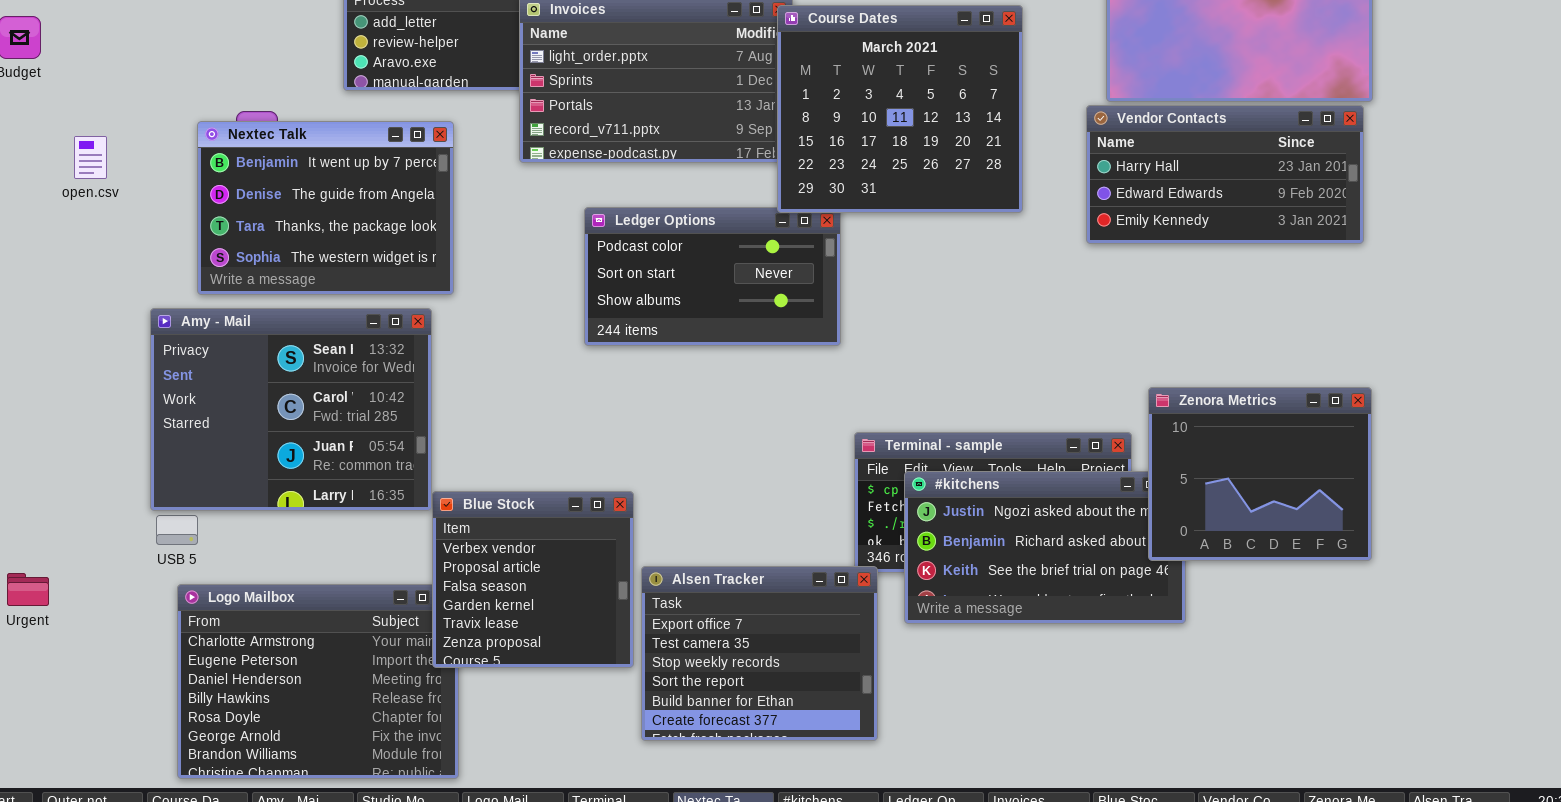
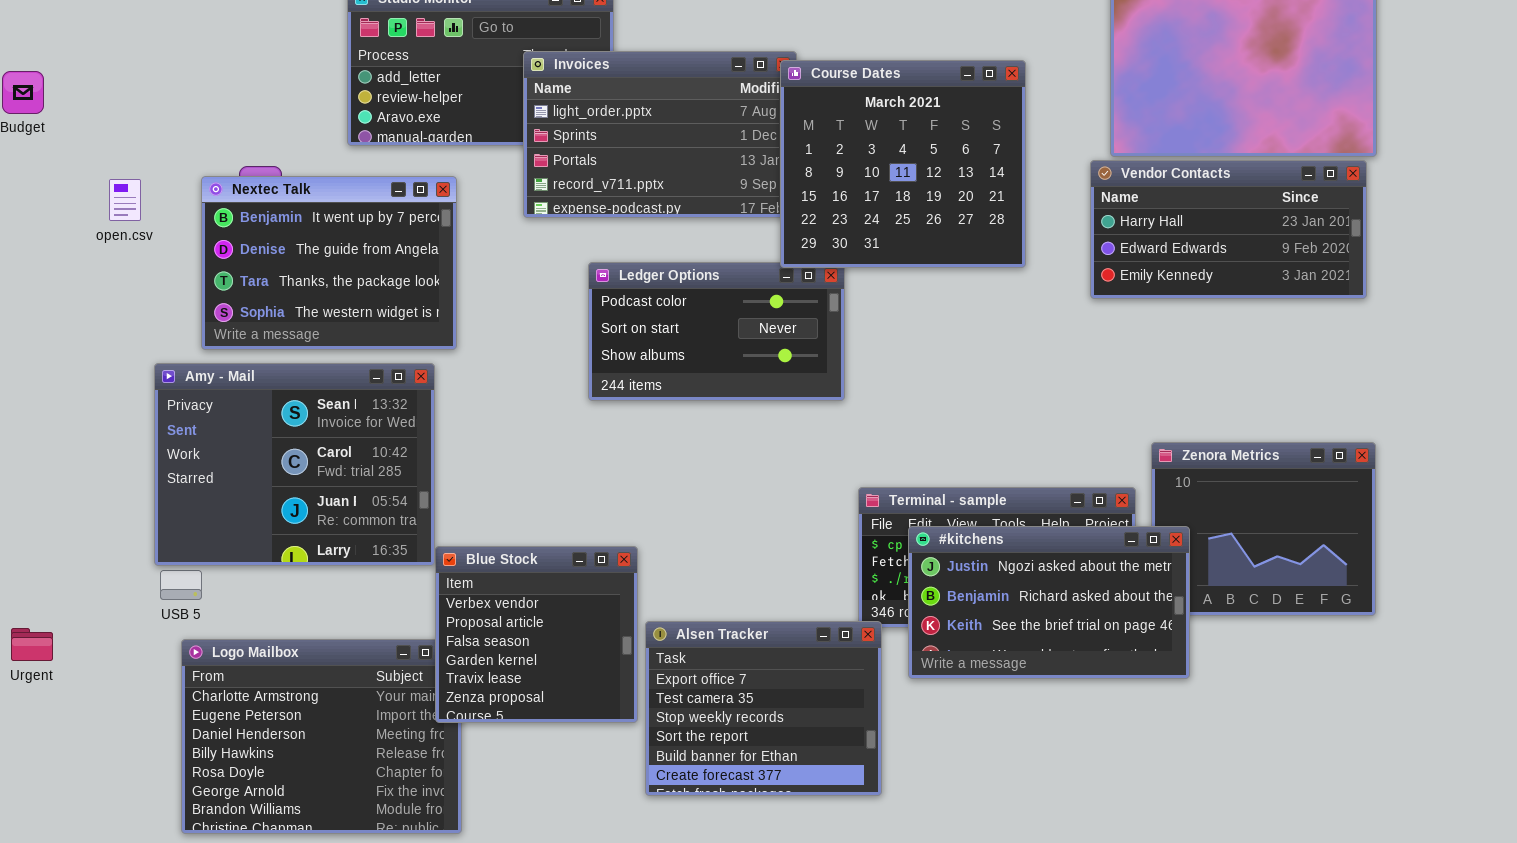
open.csv: [74,136,107,179] -> [109,179,141,221], moved
#kitchens: [904,471,1186,624] -> [908,526,1190,679], raised

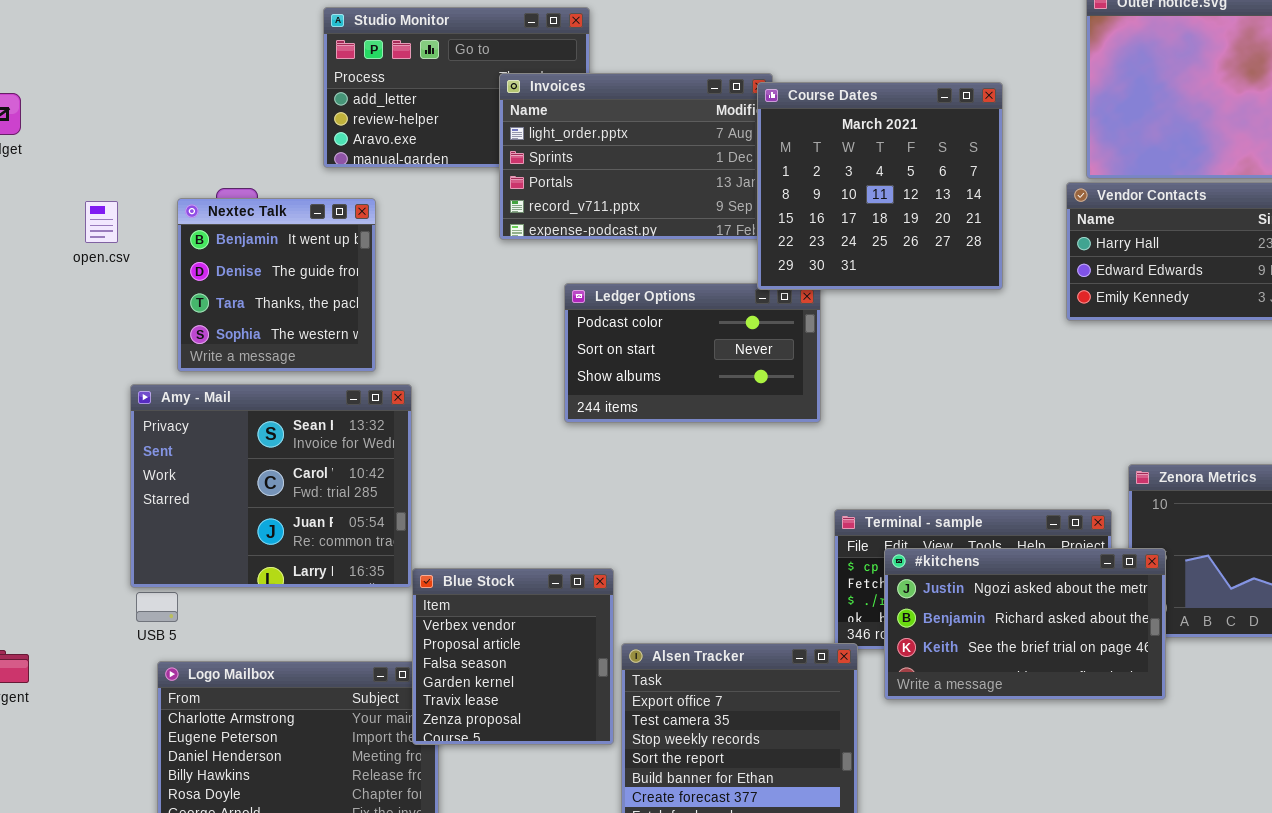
Nextec Talk: [201,176,457,350] -> [177,198,376,372], resized

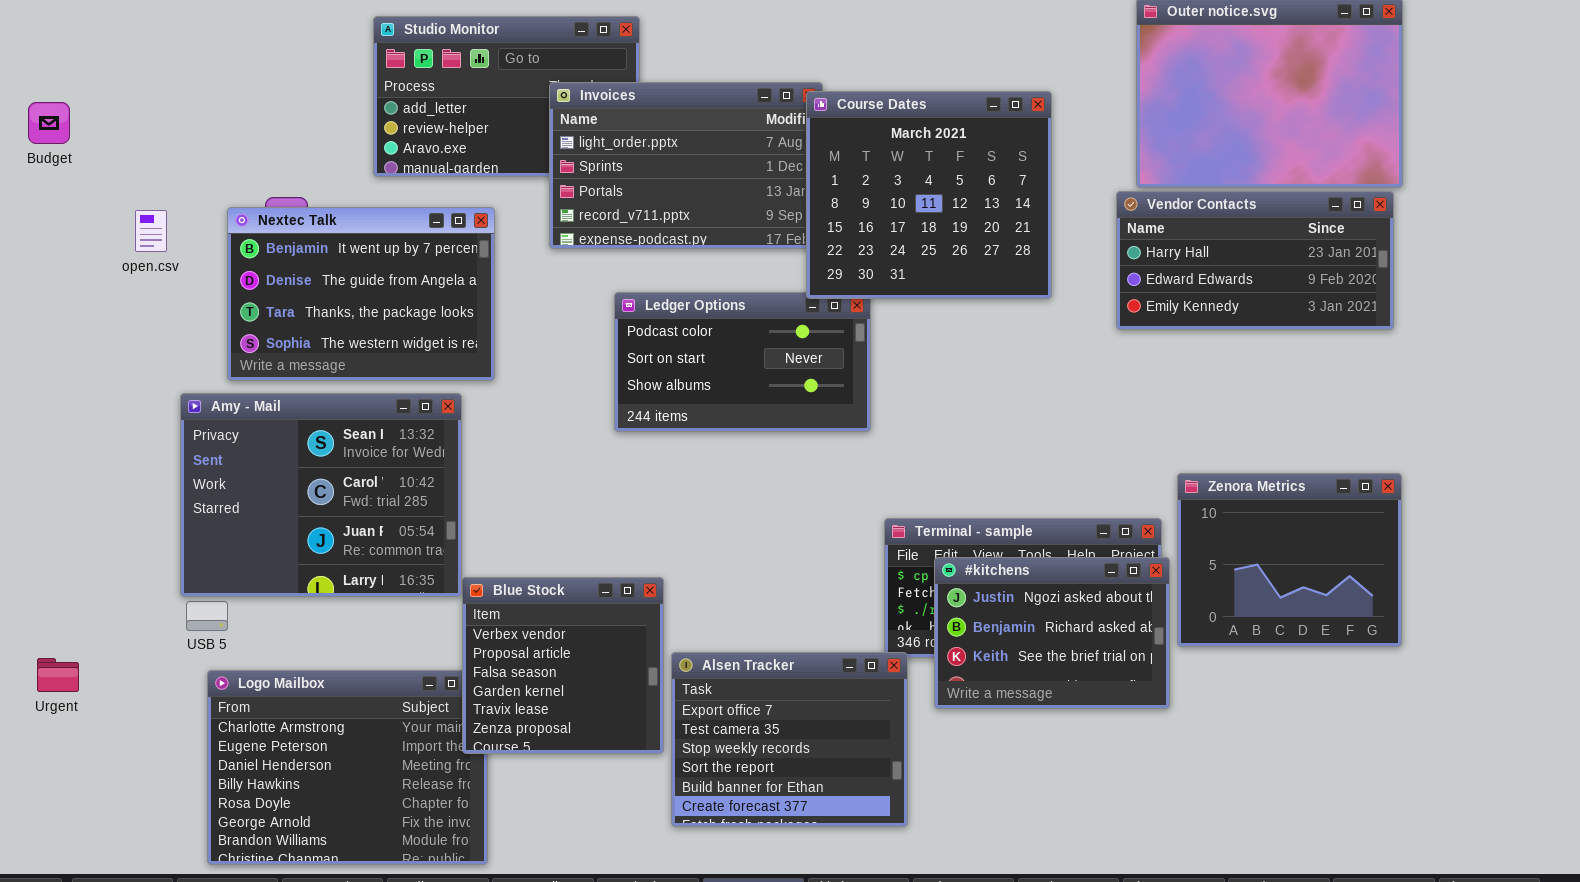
Nextec Talk: [177,198,376,372] -> [227,207,495,381], resized
#kitchens: [884,548,1166,700] -> [934,557,1170,709], resized

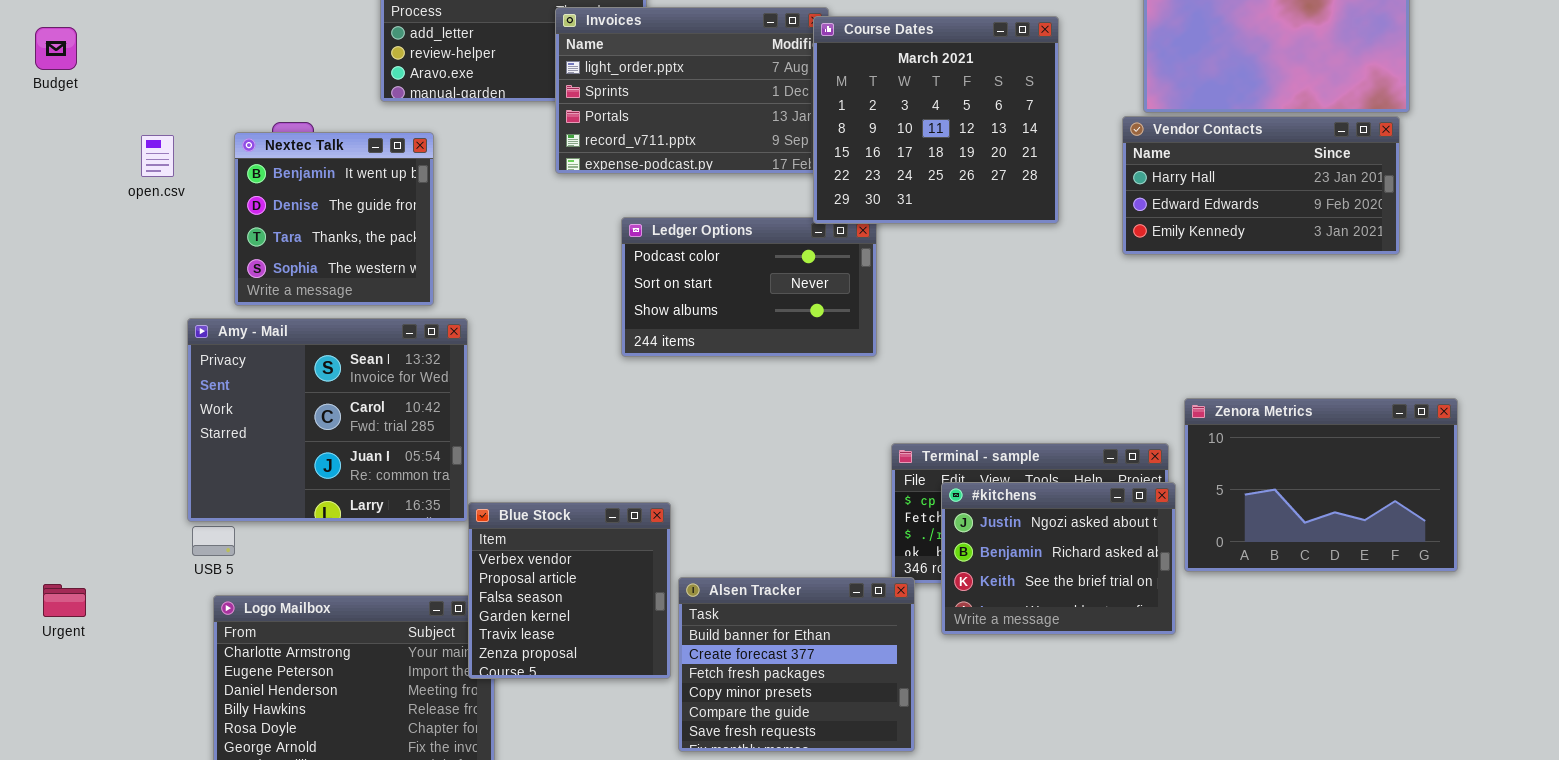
Nextec Talk: [227,207,495,381] -> [234,132,434,306], resized
Zenora Metrics: [1177,473,1402,647] -> [1184,398,1458,572], resized
Alsen Tracker: [671,652,908,827] -> [678,577,915,752], scrolled down 4 rows

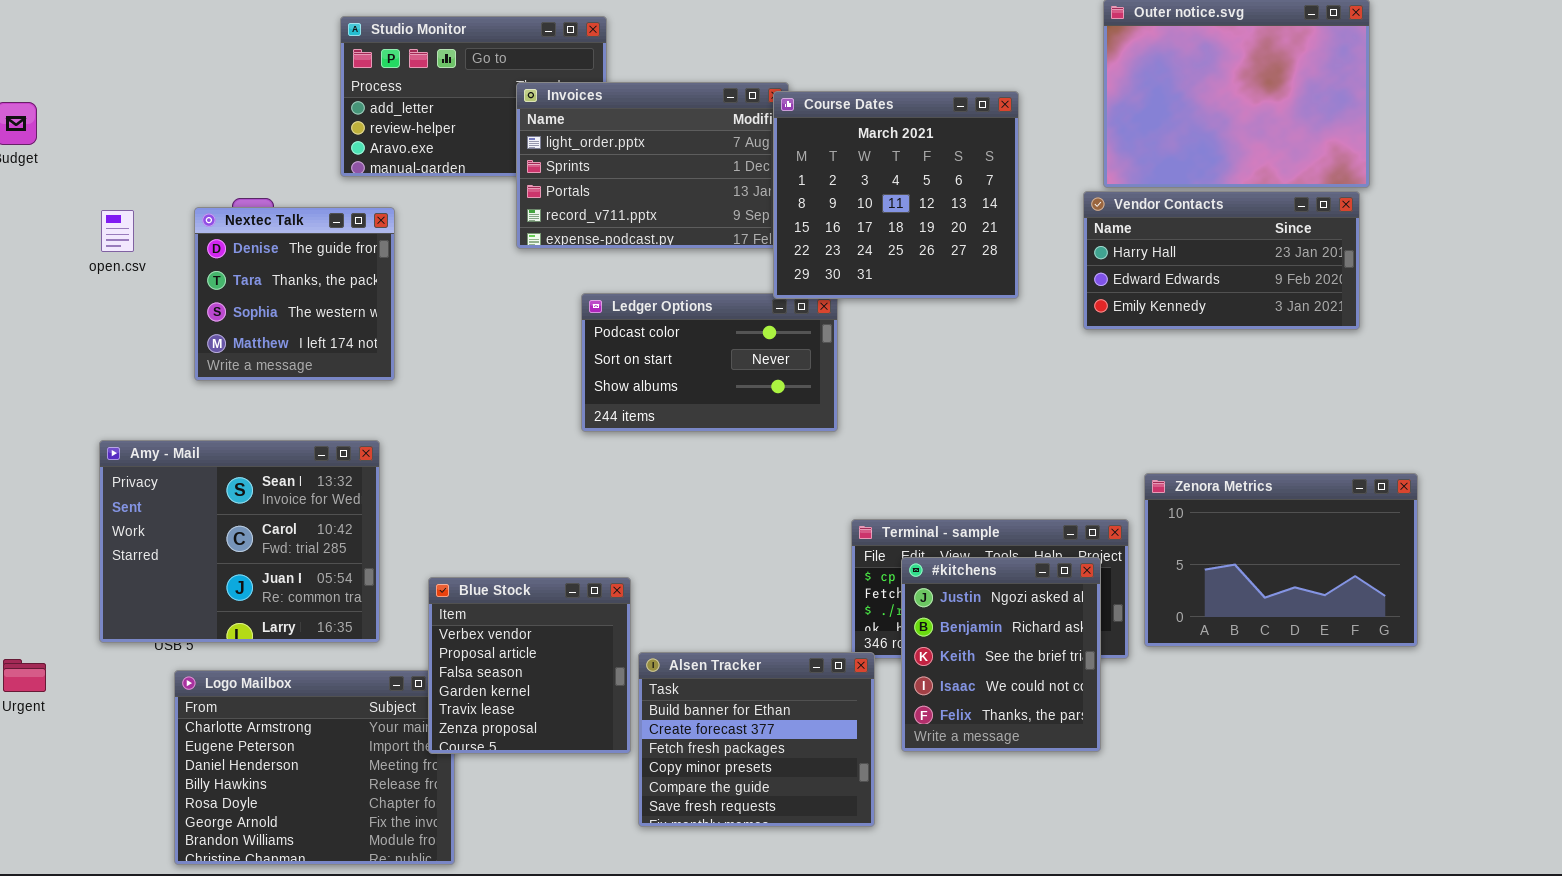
Nextec Talk: [234,132,434,306] -> [194,207,395,381], scrolled down 1 row
Amy - Mail: [187,318,468,522] -> [99,440,380,643], moved
#kitchens: [941,482,1176,635] -> [901,557,1101,752], resized

